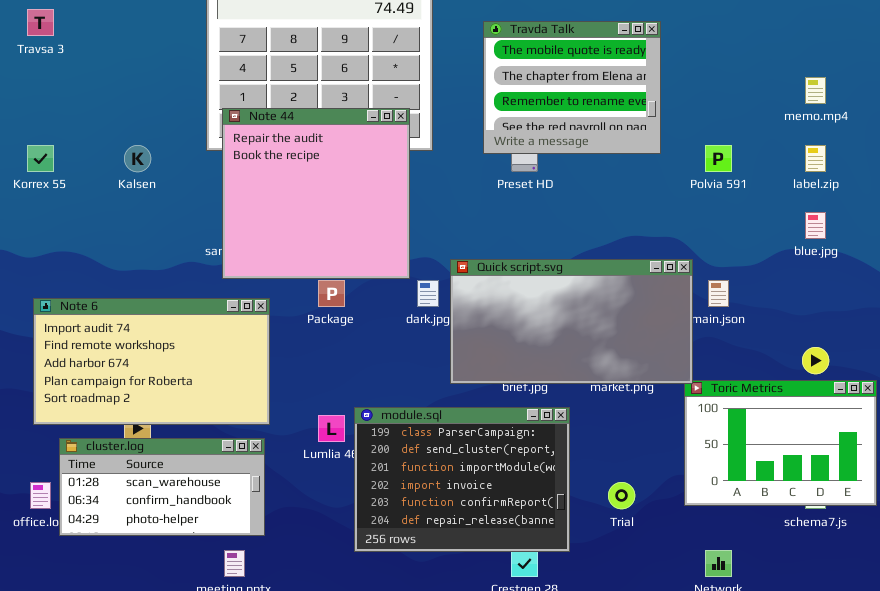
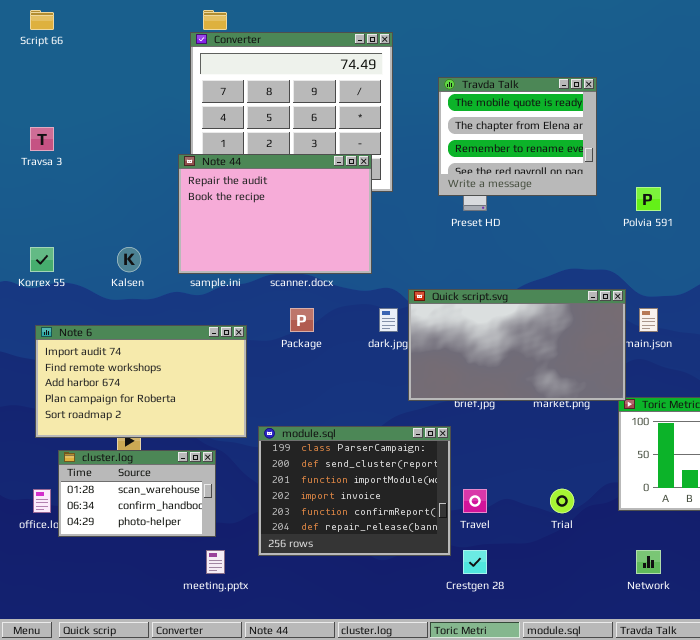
Travsa 3: [27,9,54,36] -> [30,127,54,151], moved
Note 44: [222,108,410,279] -> [178,154,372,274], resized
Korrex 55: [27,145,54,172] -> [30,247,54,272], moved
Kalsen: [124,145,151,172] -> [117,247,141,272], moved
module.sql: [354,407,570,552] -> [258,426,451,556], moved
cluster.log: [59,438,265,536] -> [58,450,216,537], resized

